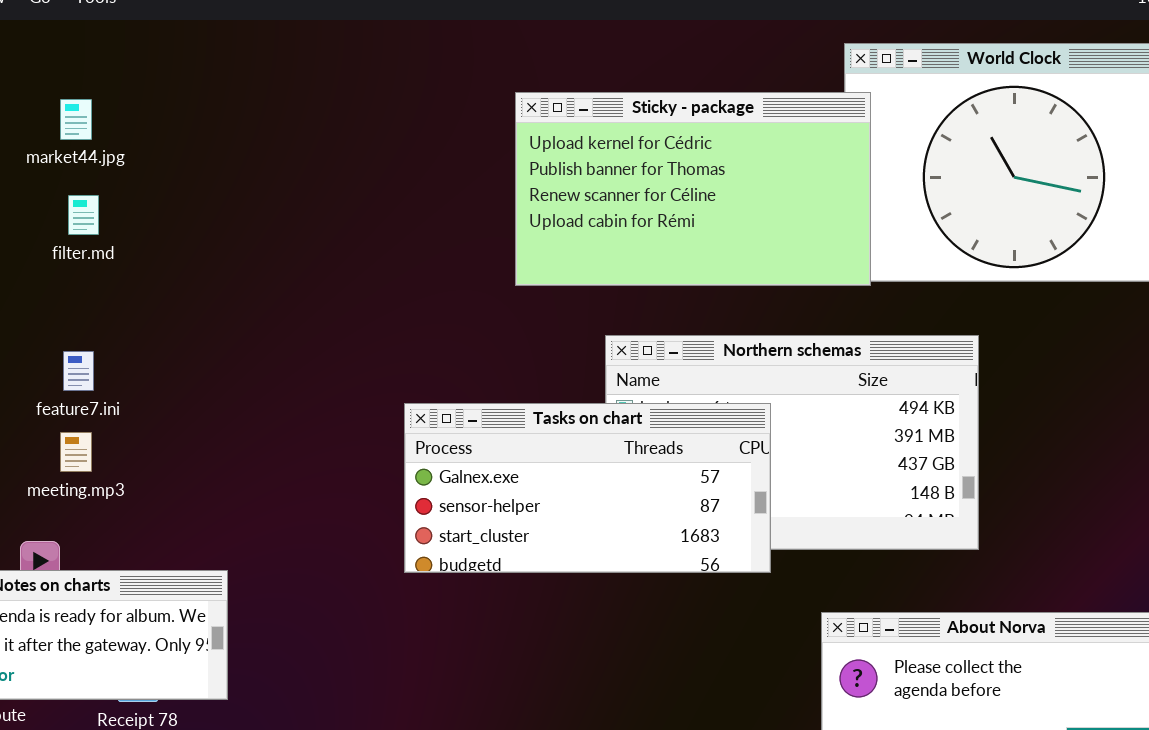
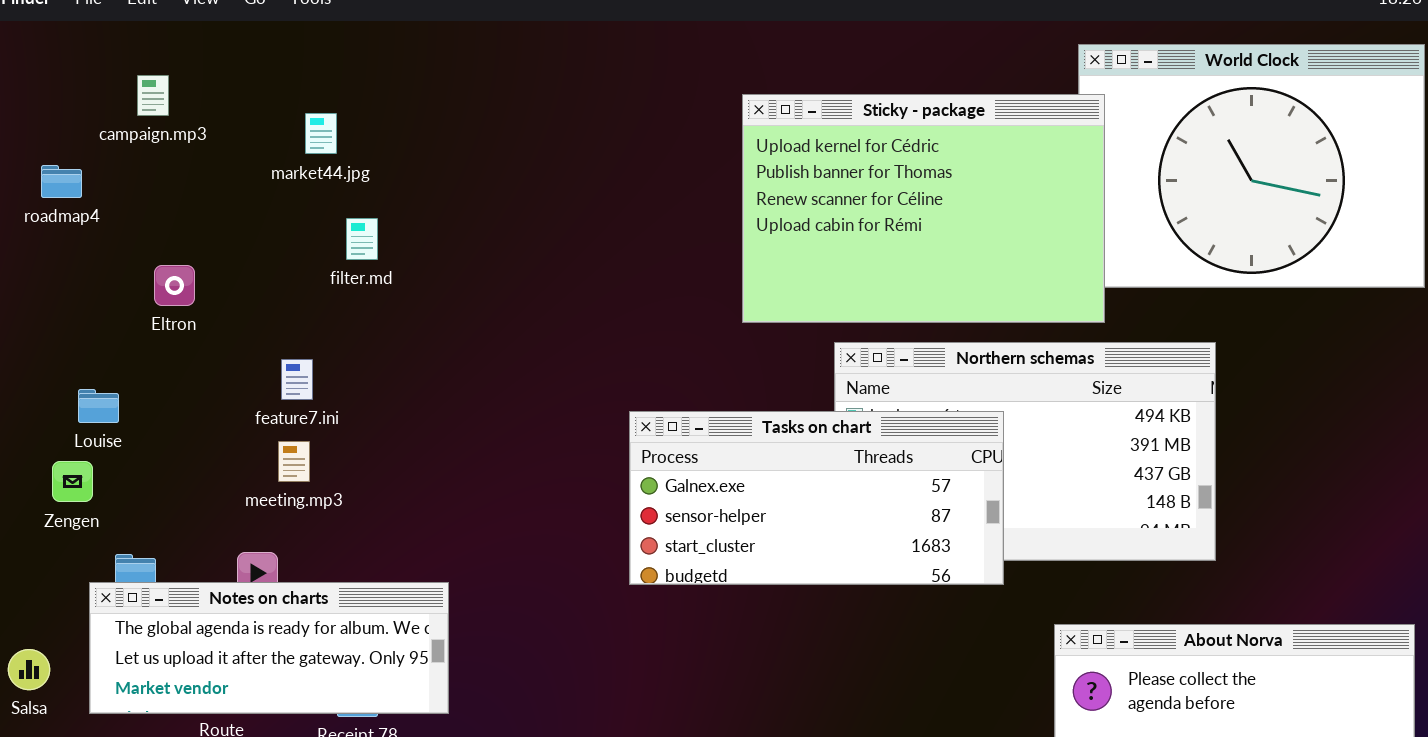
Sticky - package: [515,92,871,286] -> [742,94,1105,323], resized
market44.jpg: [60,99,92,140] -> [305,113,337,154], moved
filter.md: [68,195,99,235] -> [346,218,378,260], moved

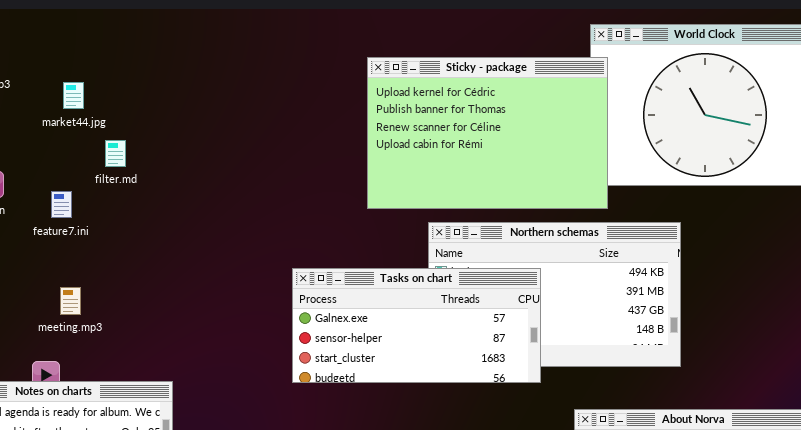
market44.jpg: [305,113,337,154] -> [63,82,84,109], moved
feature7.ini: [281,359,313,400] -> [51,191,72,218], moved

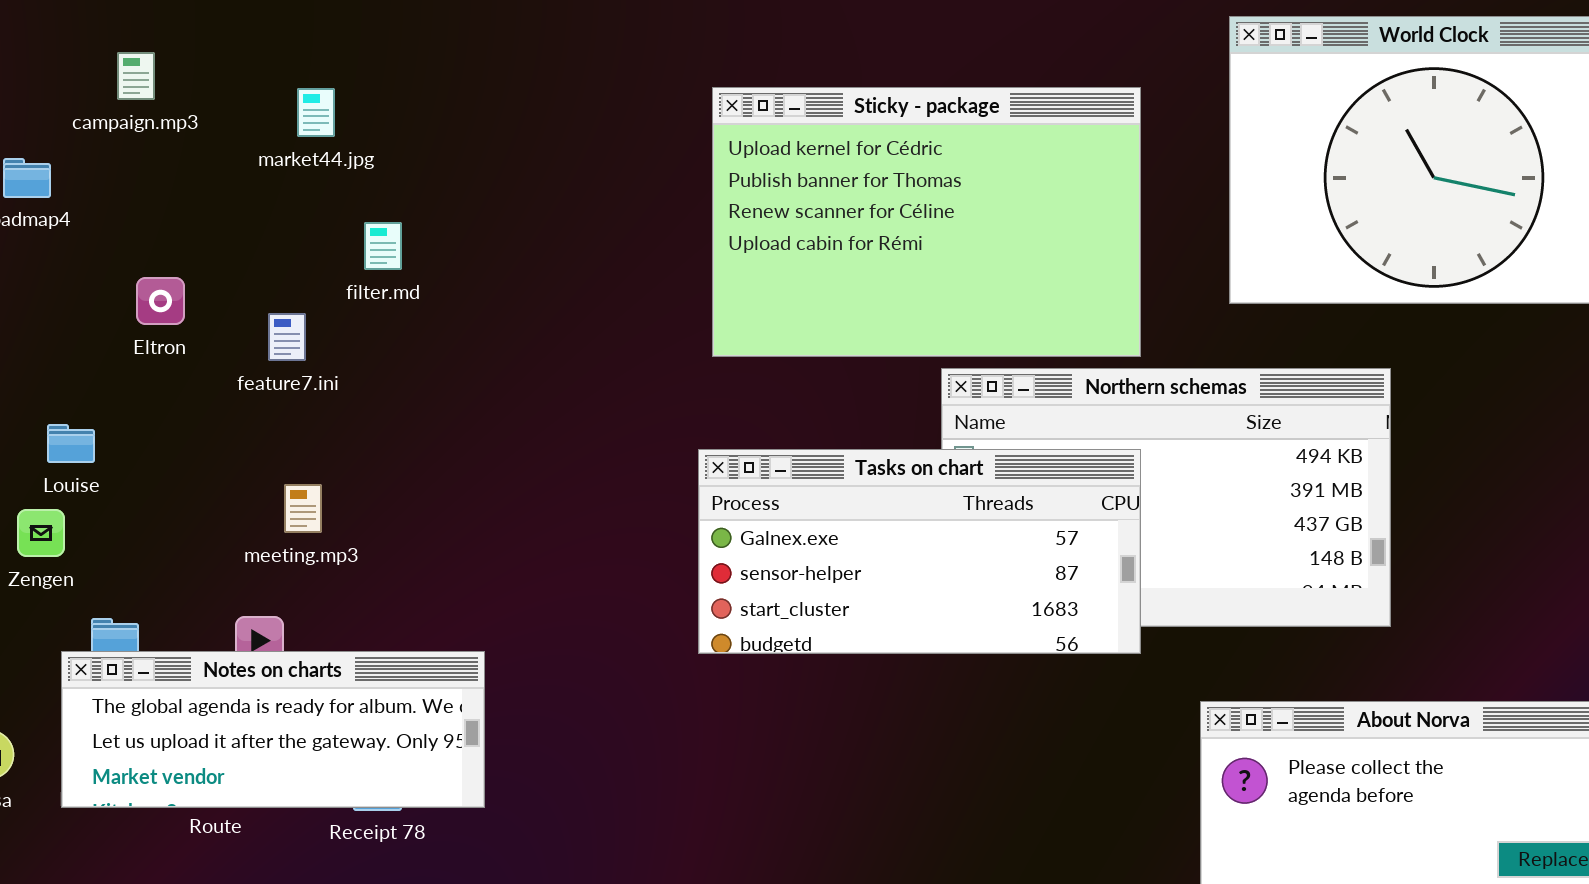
Sticky - package: [367,57,608,209] -> [712,87,1141,357], moved
market44.jpg: [63,82,84,109] -> [297,88,335,137], moved

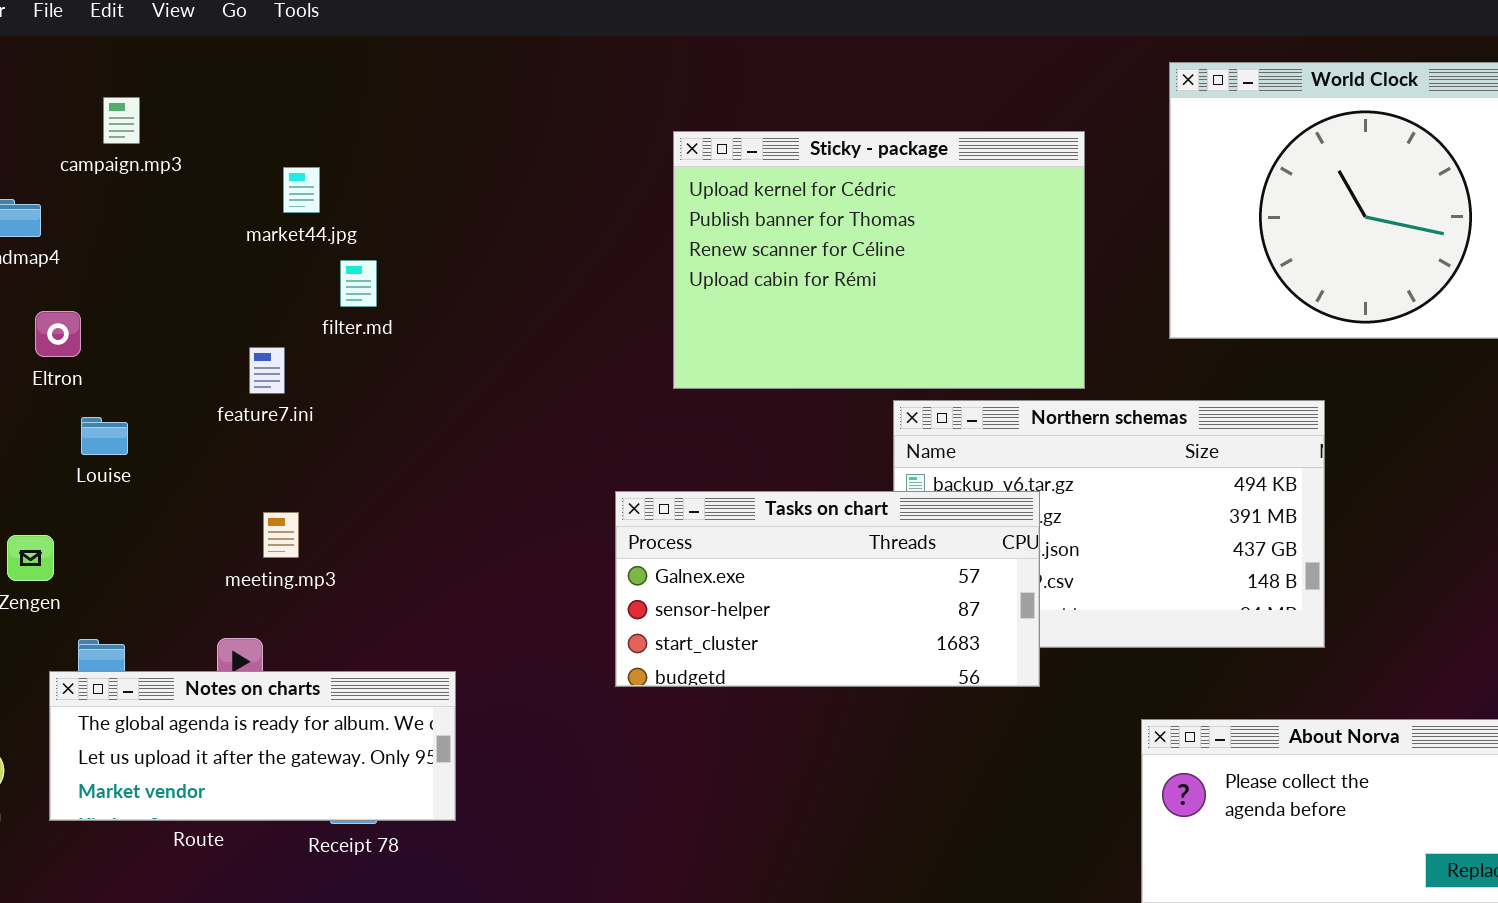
market44.jpg: [297,88,335,137] -> [283,167,320,213], moved
Eltron: [136,277,185,325] -> [35,311,81,357], moved
Louise: [47,424,95,463] -> [81,417,128,455], moved
Tasks on chart: [698,449,1141,654] -> [615,491,1040,687], moved

